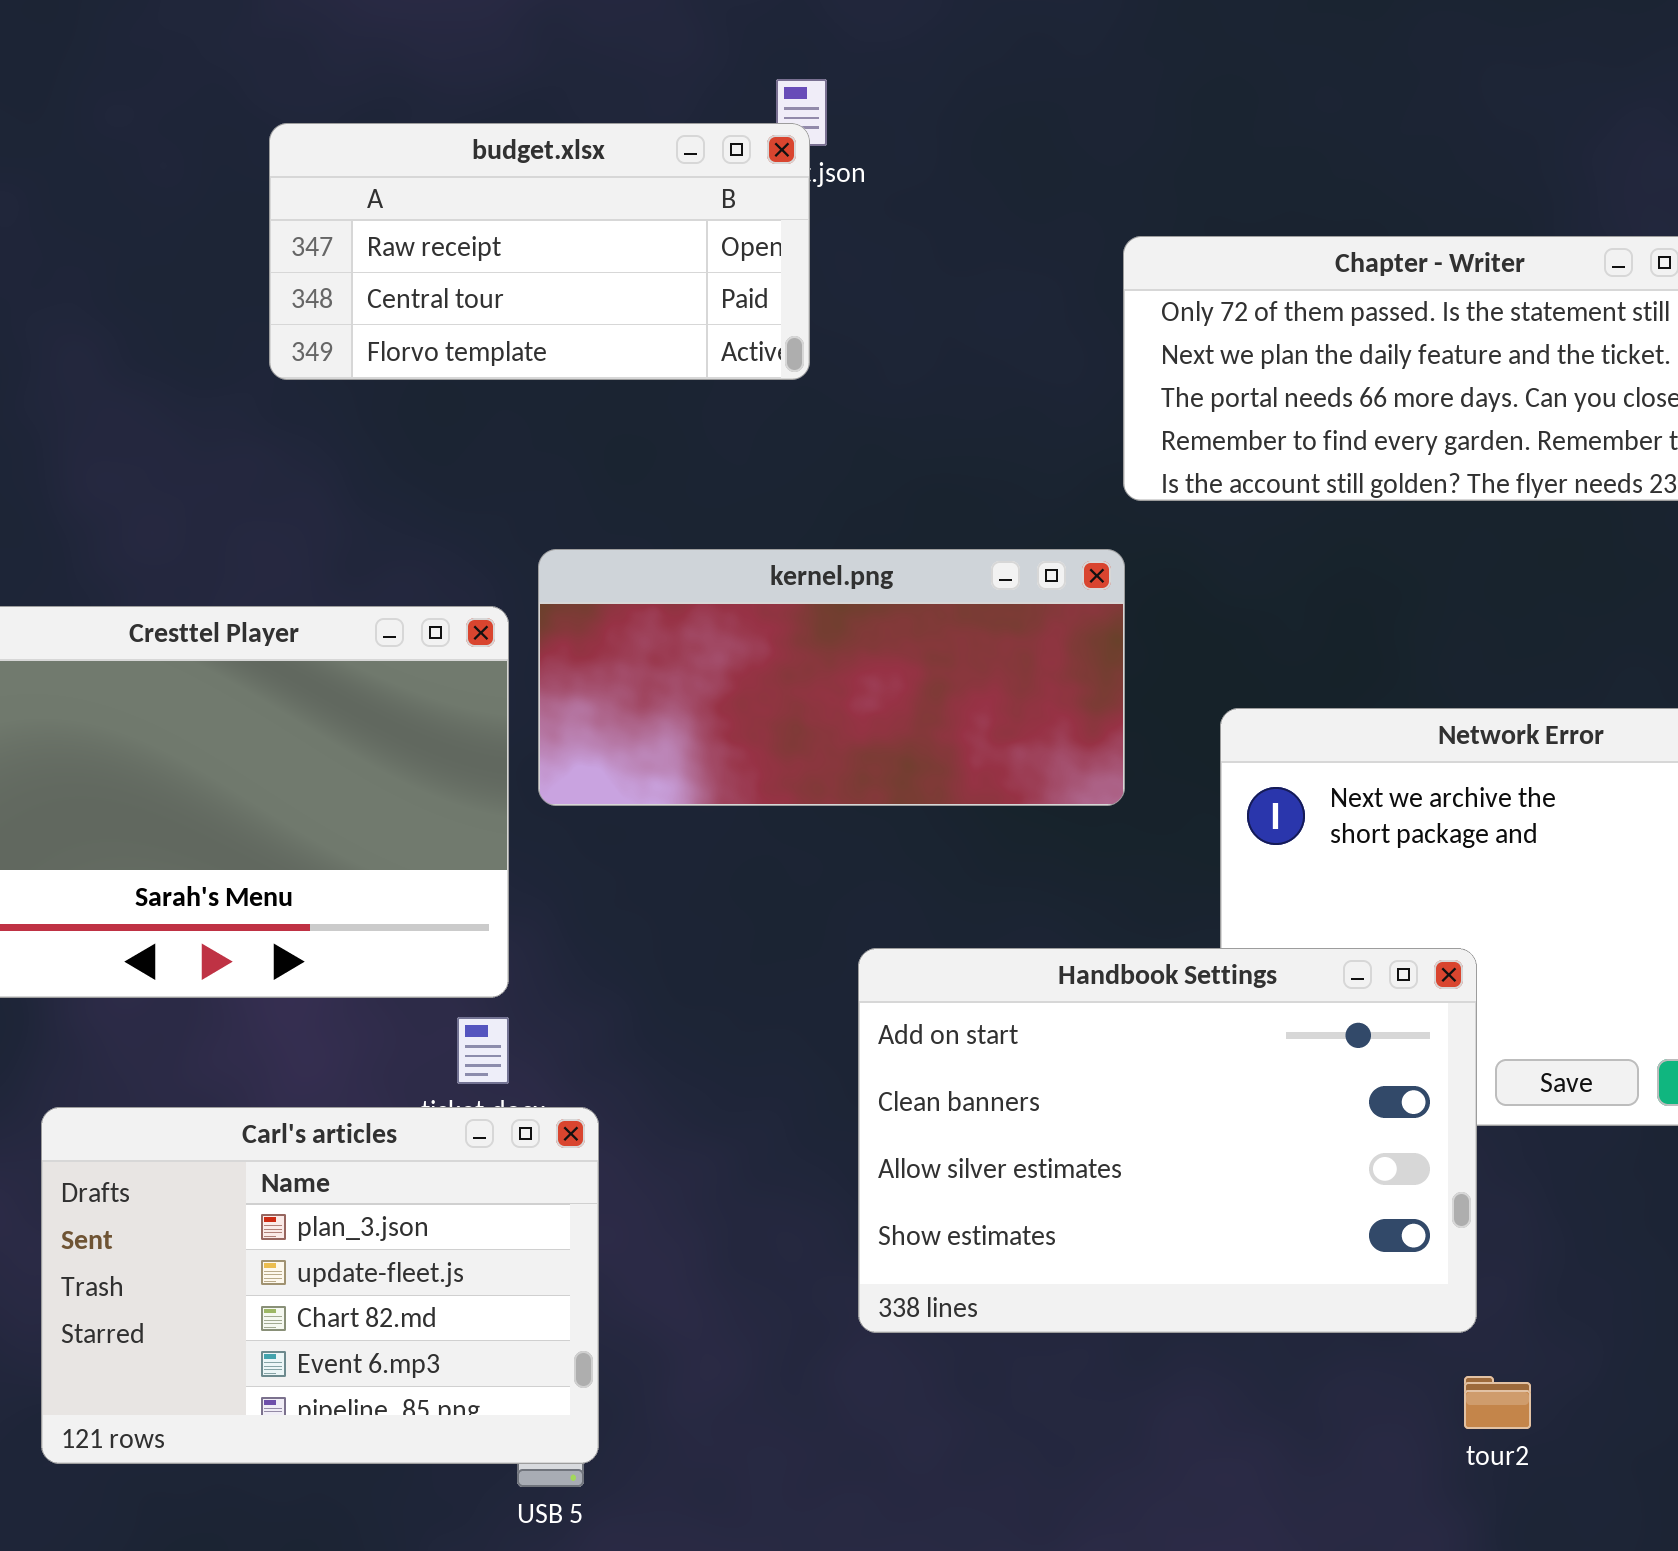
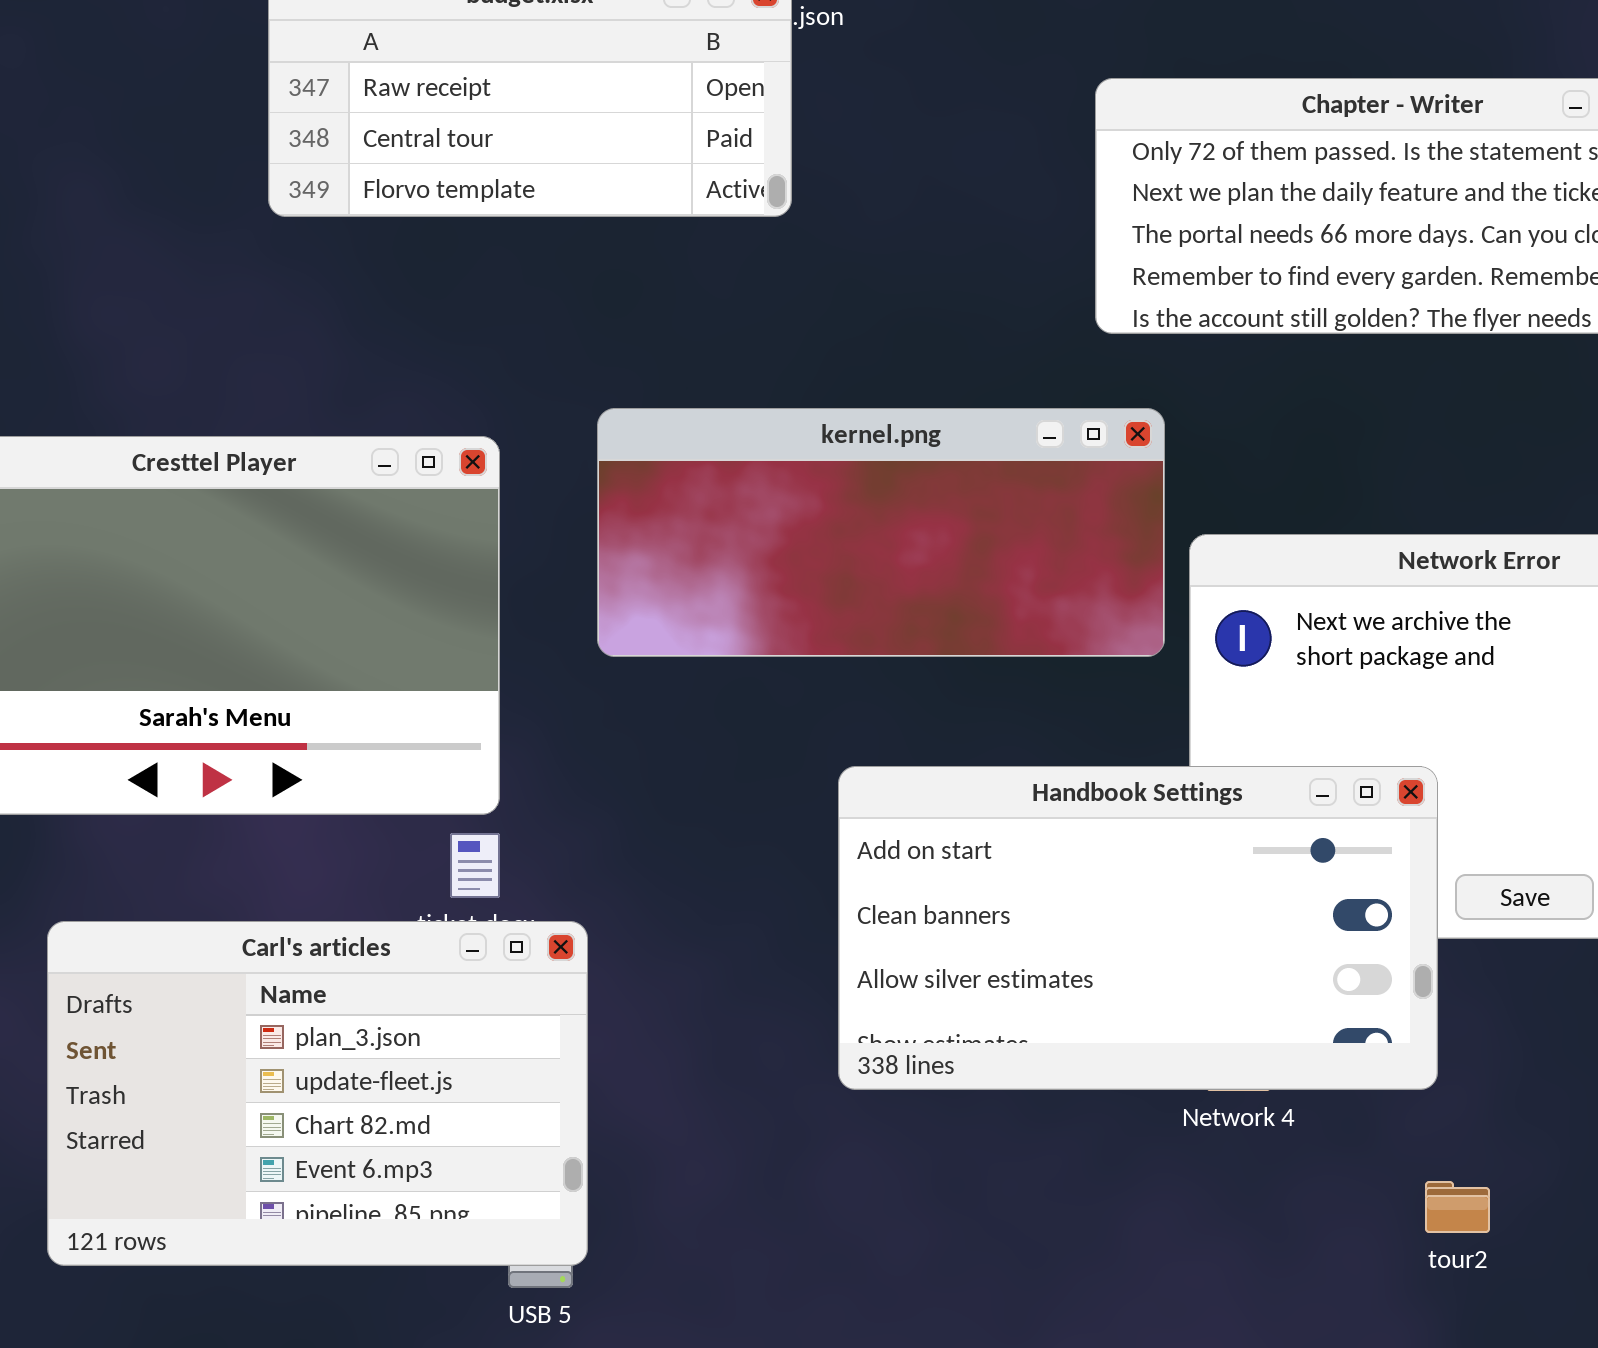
kernel.png: [538,549,1125,806] -> [597,408,1165,657], moved
Handbook Settings: [858,948,1477,1333] -> [838,766,1438,1090], resized

